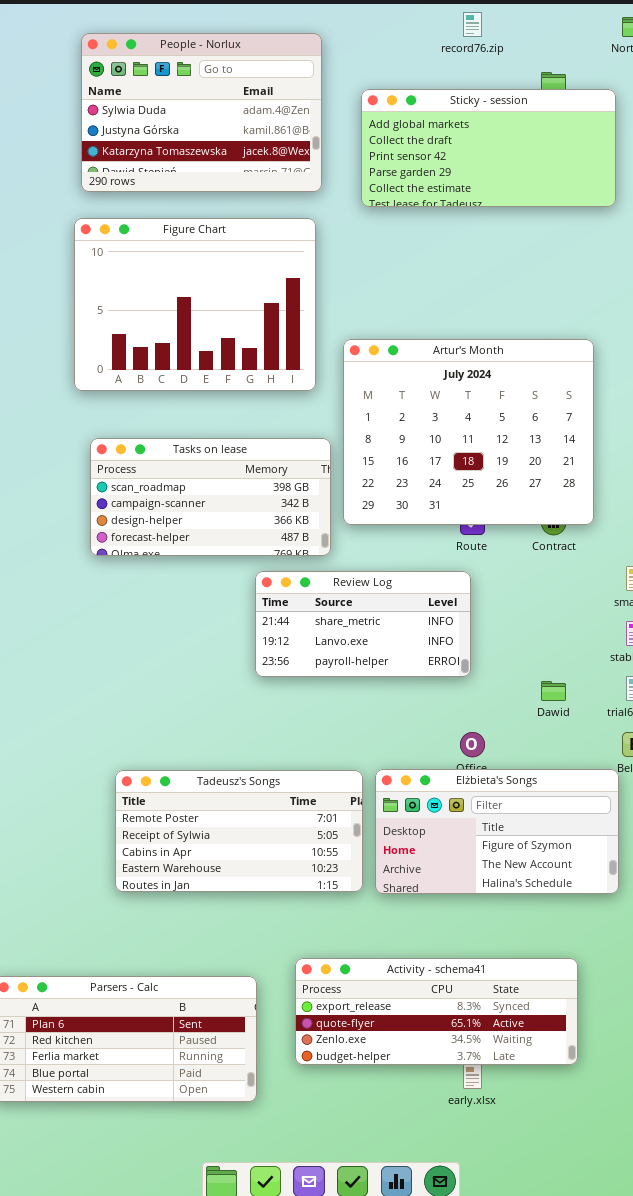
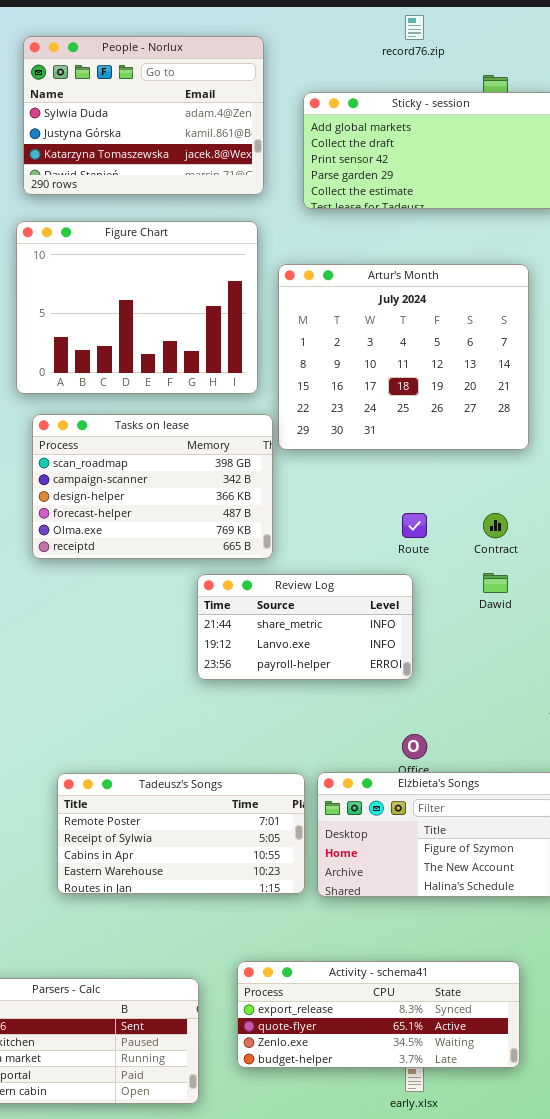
Artur's Month: [343,339,594,525] -> [278,264,529,450], moved
Tasks on lease: [90,438,331,556] -> [32,414,273,559], resized
Dawid: [541,681,566,701] -> [483,573,508,593], moved

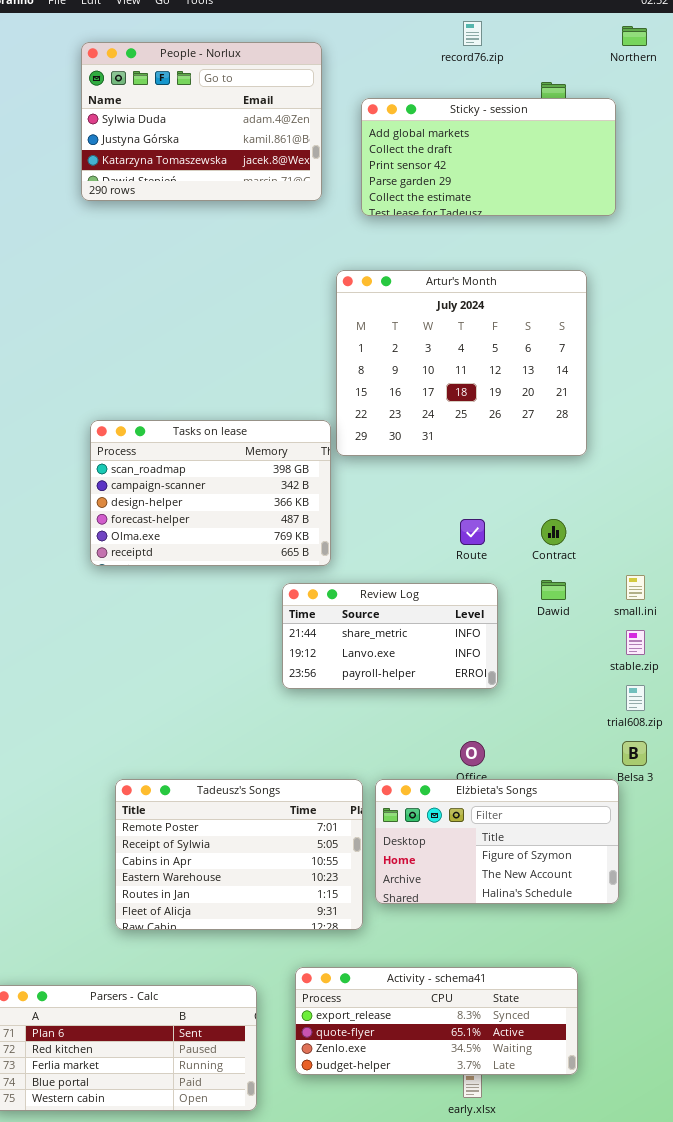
Figure Chart: [16,221,258,394] -> none, closed
Review Log: [197,574,413,680] -> [282,583,498,689], moved
Tadeusz's Songs: [57,773,305,894] -> [115,779,363,930], resized

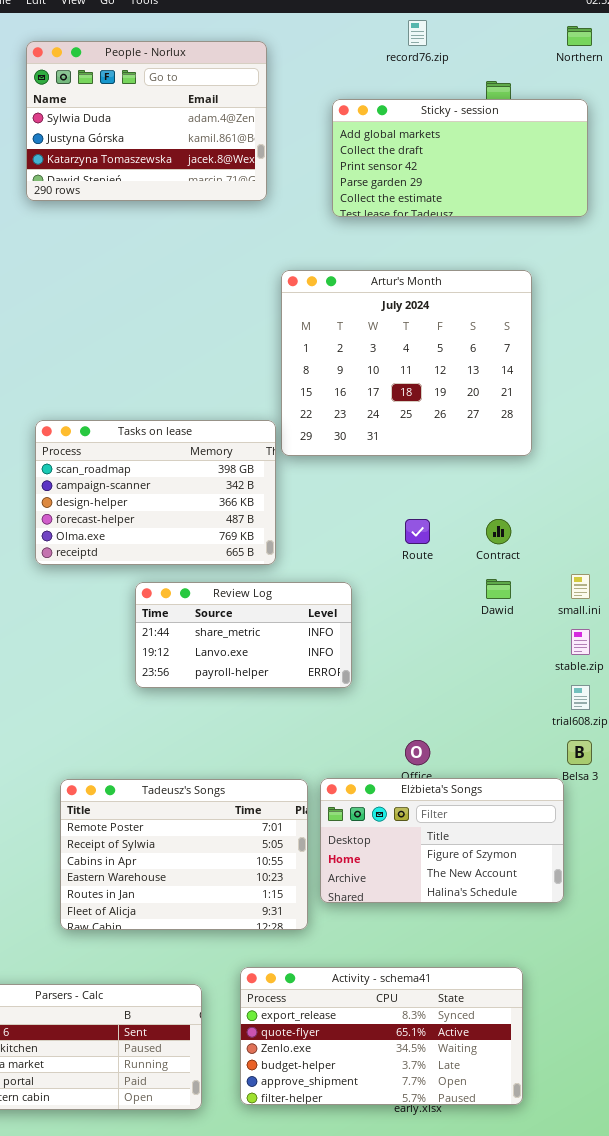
Sticky - session: [361,98,616,216] -> [332,99,588,217], moved
Review Log: [282,583,498,689] -> [135,582,352,688], moved
Activity - schema41: [295,967,578,1075] -> [240,967,523,1105], resized

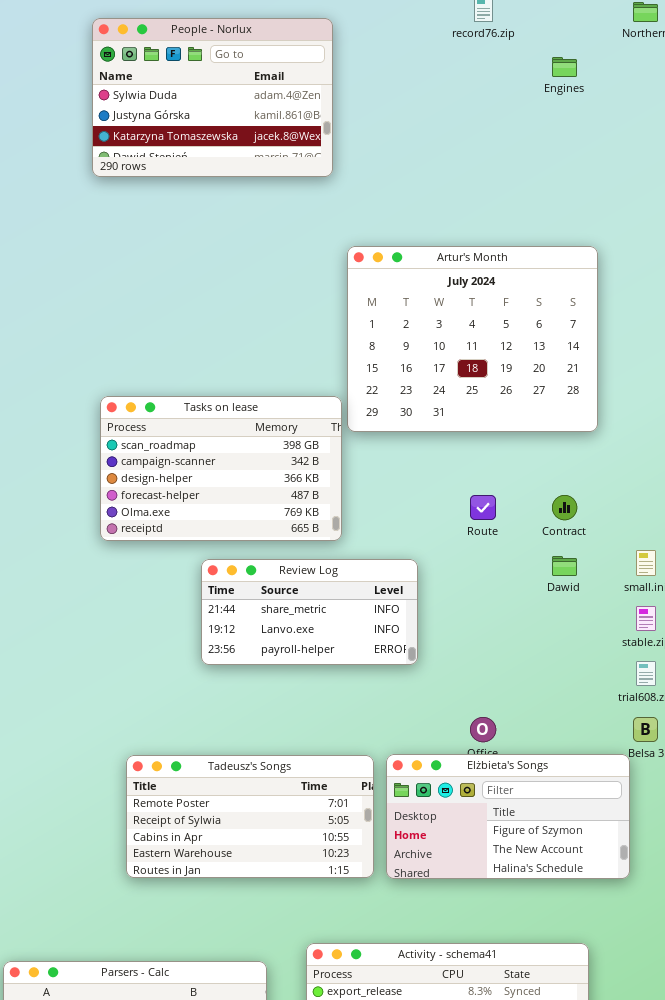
Sticky - session: [332,99,588,217] -> none, closed
Tadeusz's Songs: [60,779,308,930] -> [126,755,374,878], resized

